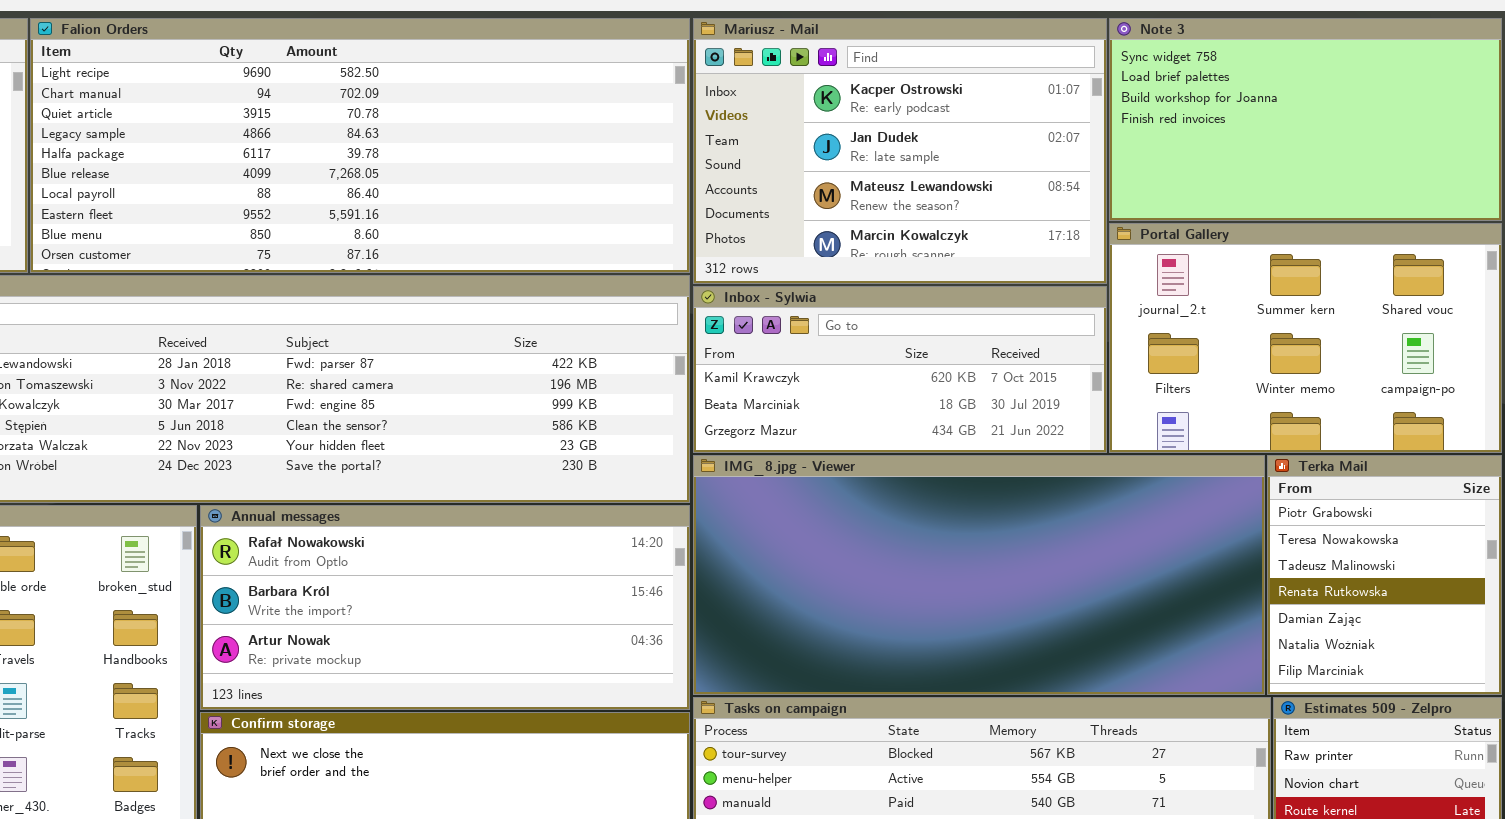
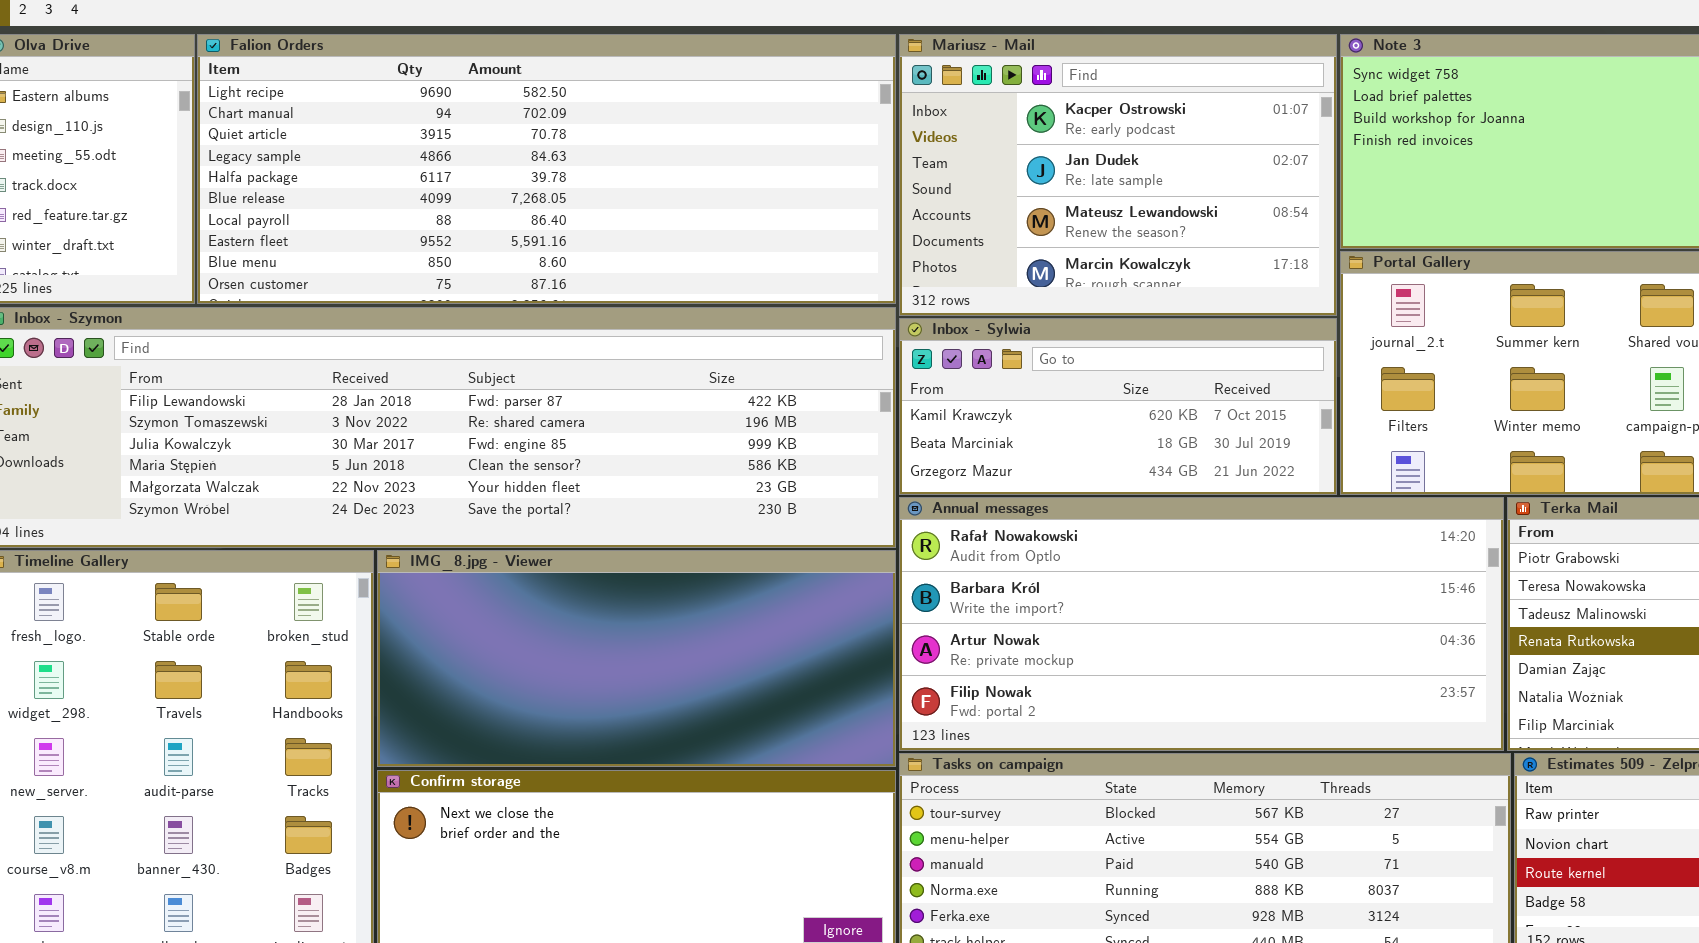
IMG_8.jpg - Viewer: [693,455,1265,695] -> [377,550,896,767], moved, resized
Annual messages: [200,505,690,710] -> [899,497,1504,751], moved, resized

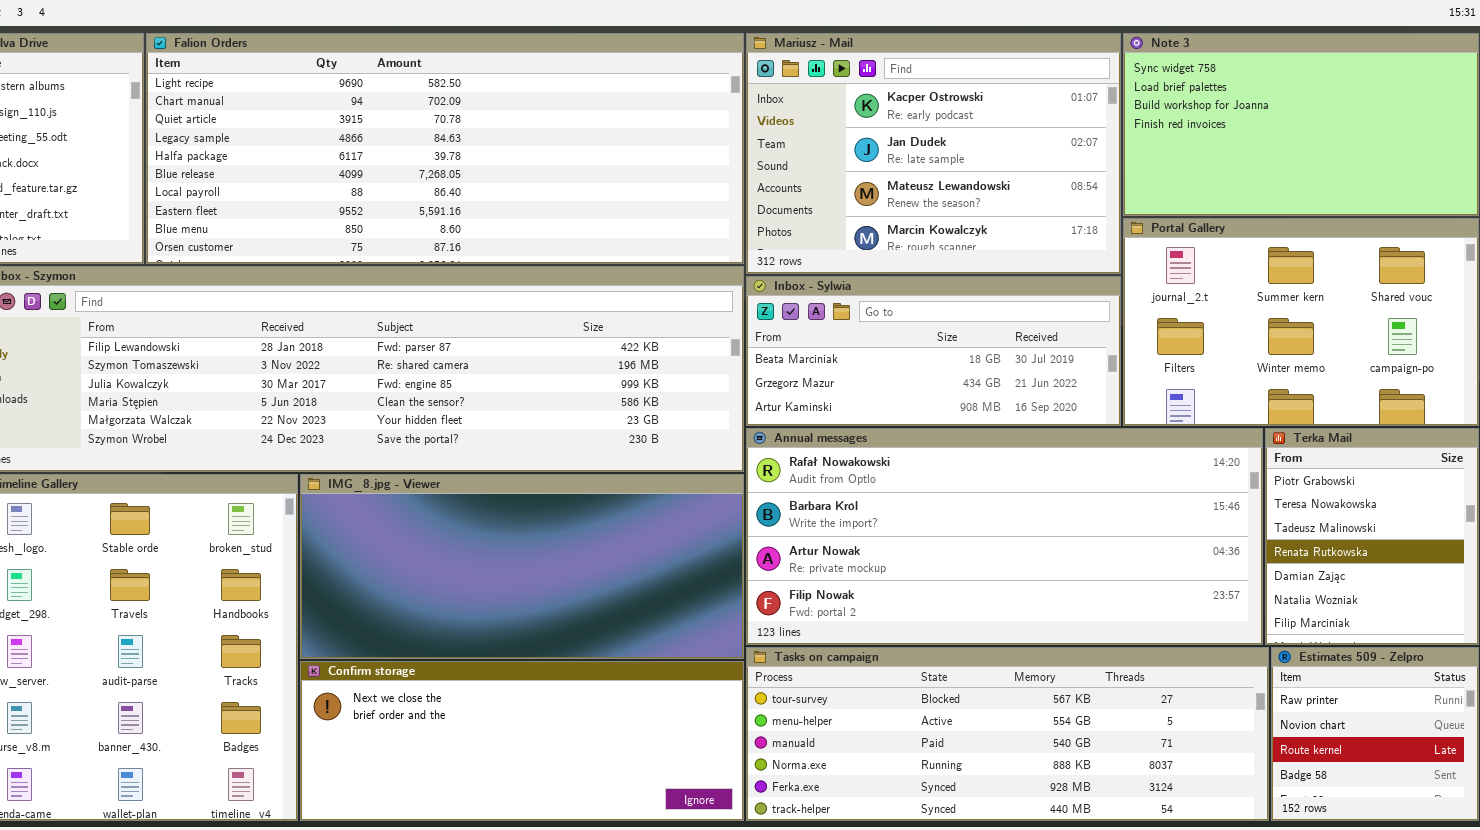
Inbox - Sylwia: [899,318,1337,495] -> [746,276,1121,426], scrolled down 1 row

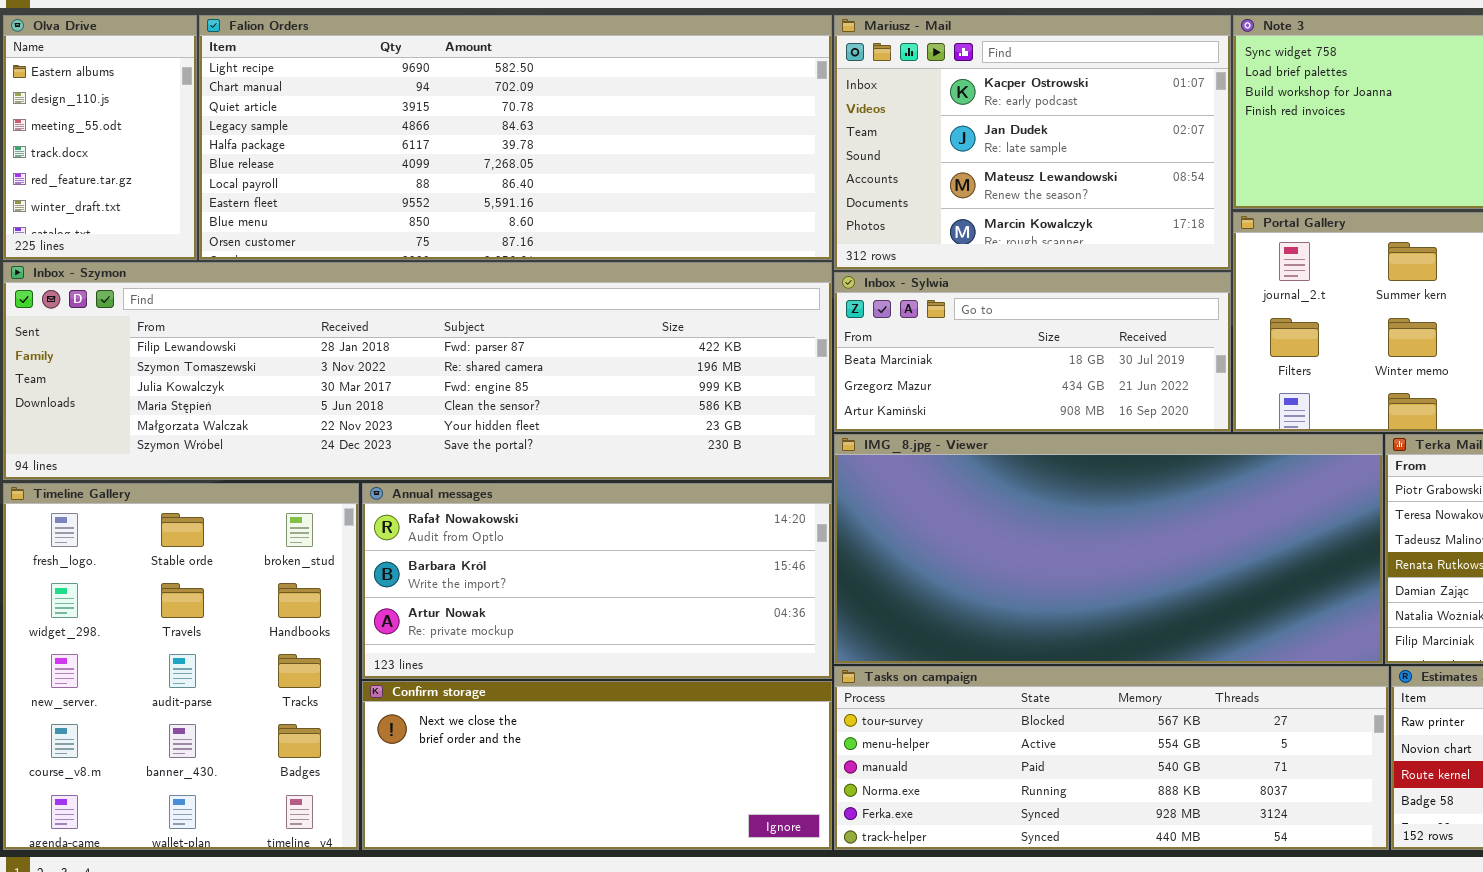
Annual messages: [746,428,1263,645] -> [362,483,832,679], moved, resized
IMG_8.jpg - Viewer: [300,474,744,659] -> [834,434,1383,664], moved, resized

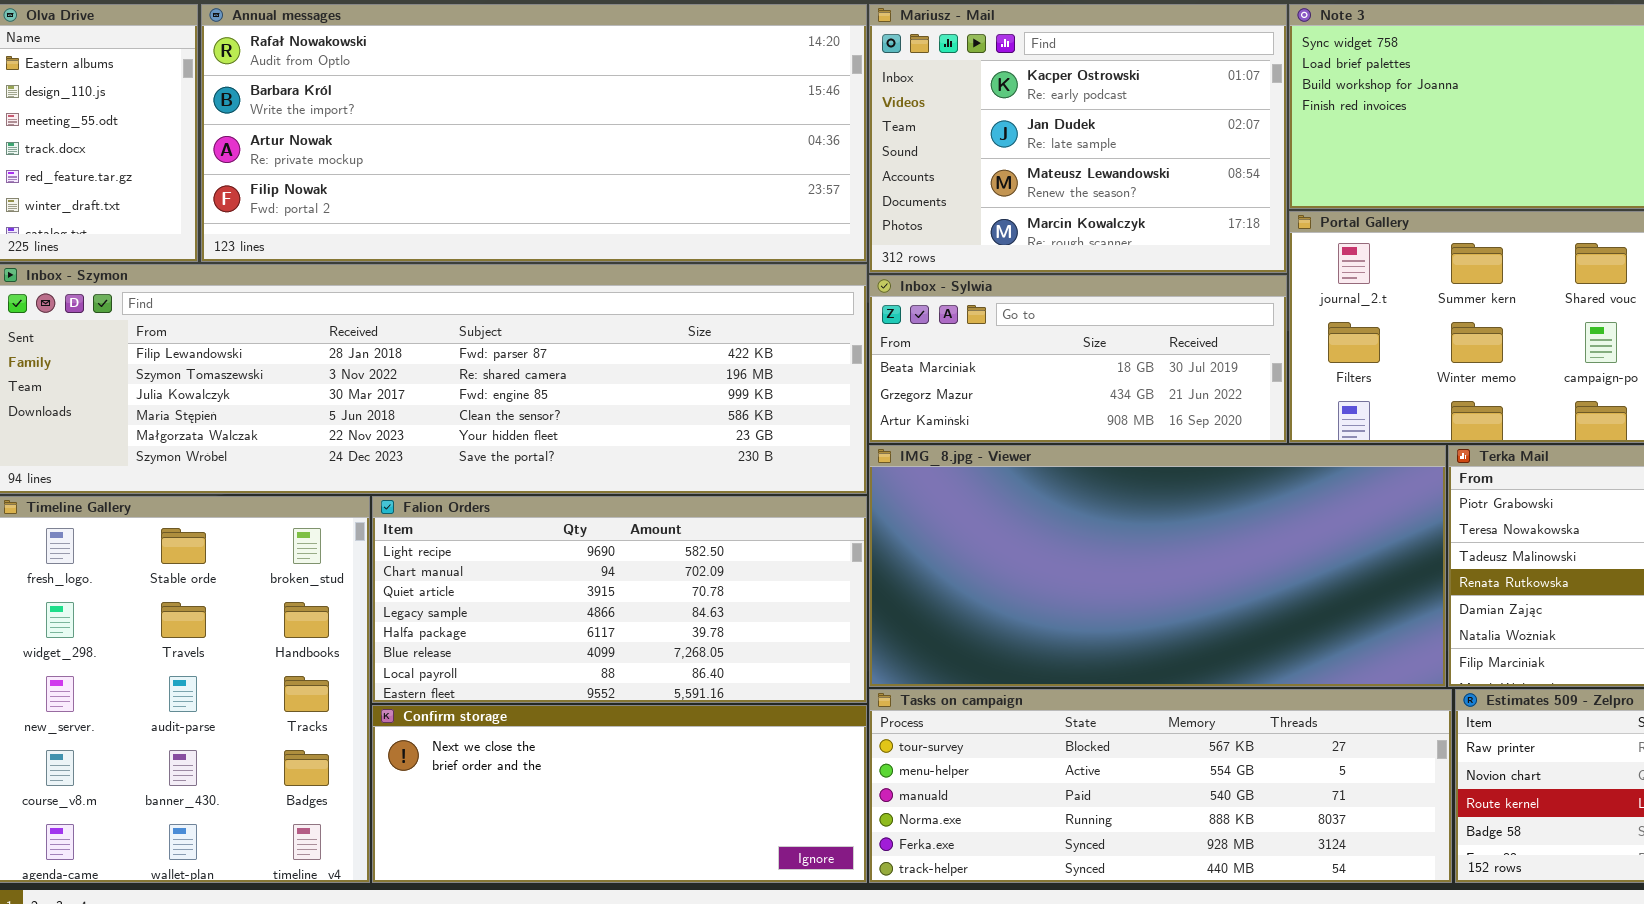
Falion Orders: [199,15,832,260] -> [372,496,867,703], moved, resized
Annual messages: [362,483,832,679] -> [201,4,867,262], moved, resized

